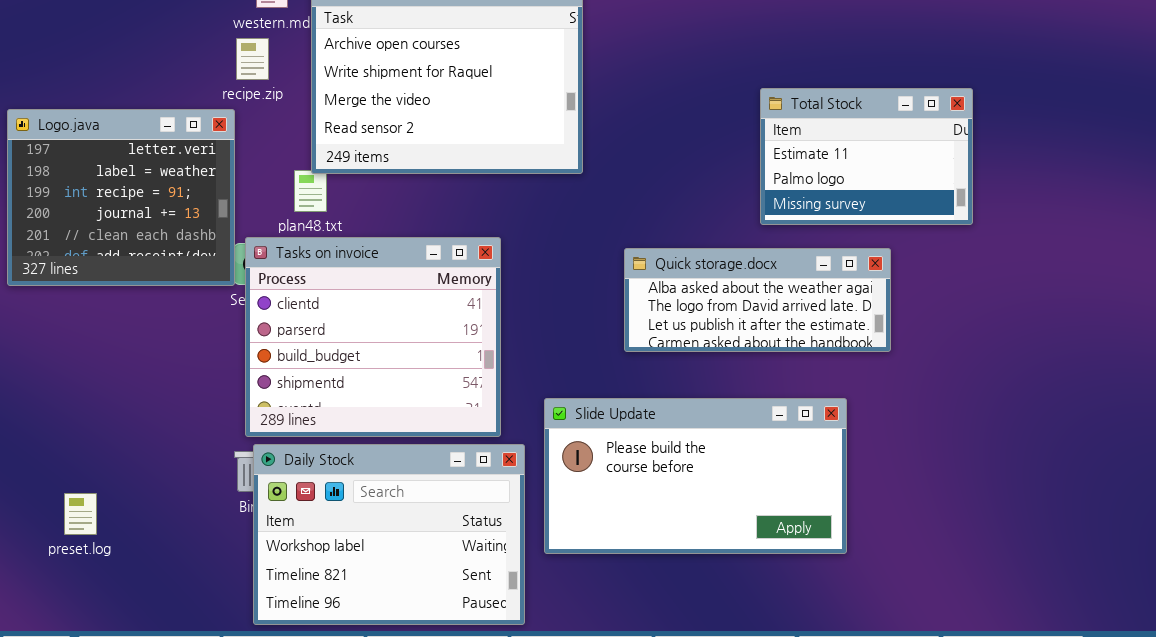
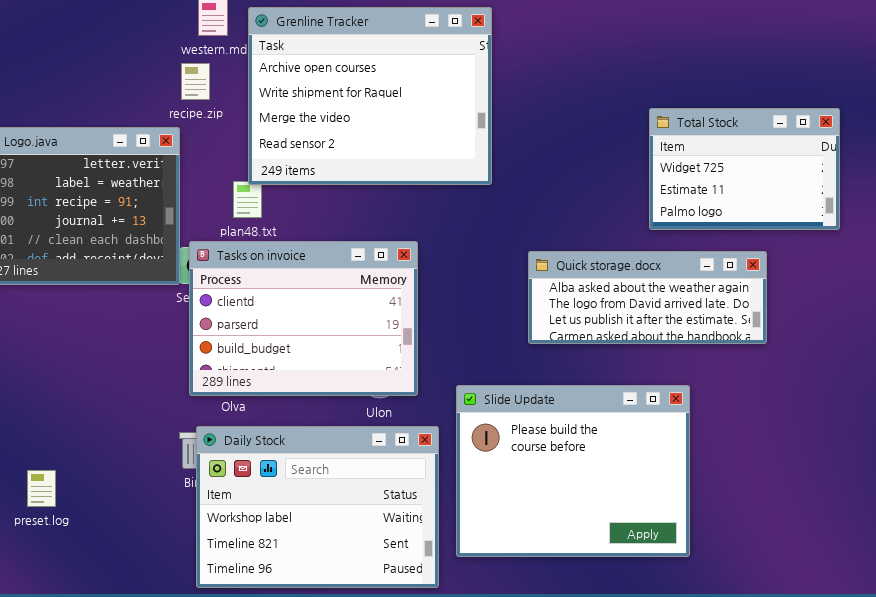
Total Stock: [760,88,973,225] -> [649,108,840,230], scrolled up 1 row
Tasks on invoice: [245,237,501,437] -> [189,241,418,396], resized
Slide Update: [544,398,847,554] -> [456,385,690,557], resized

